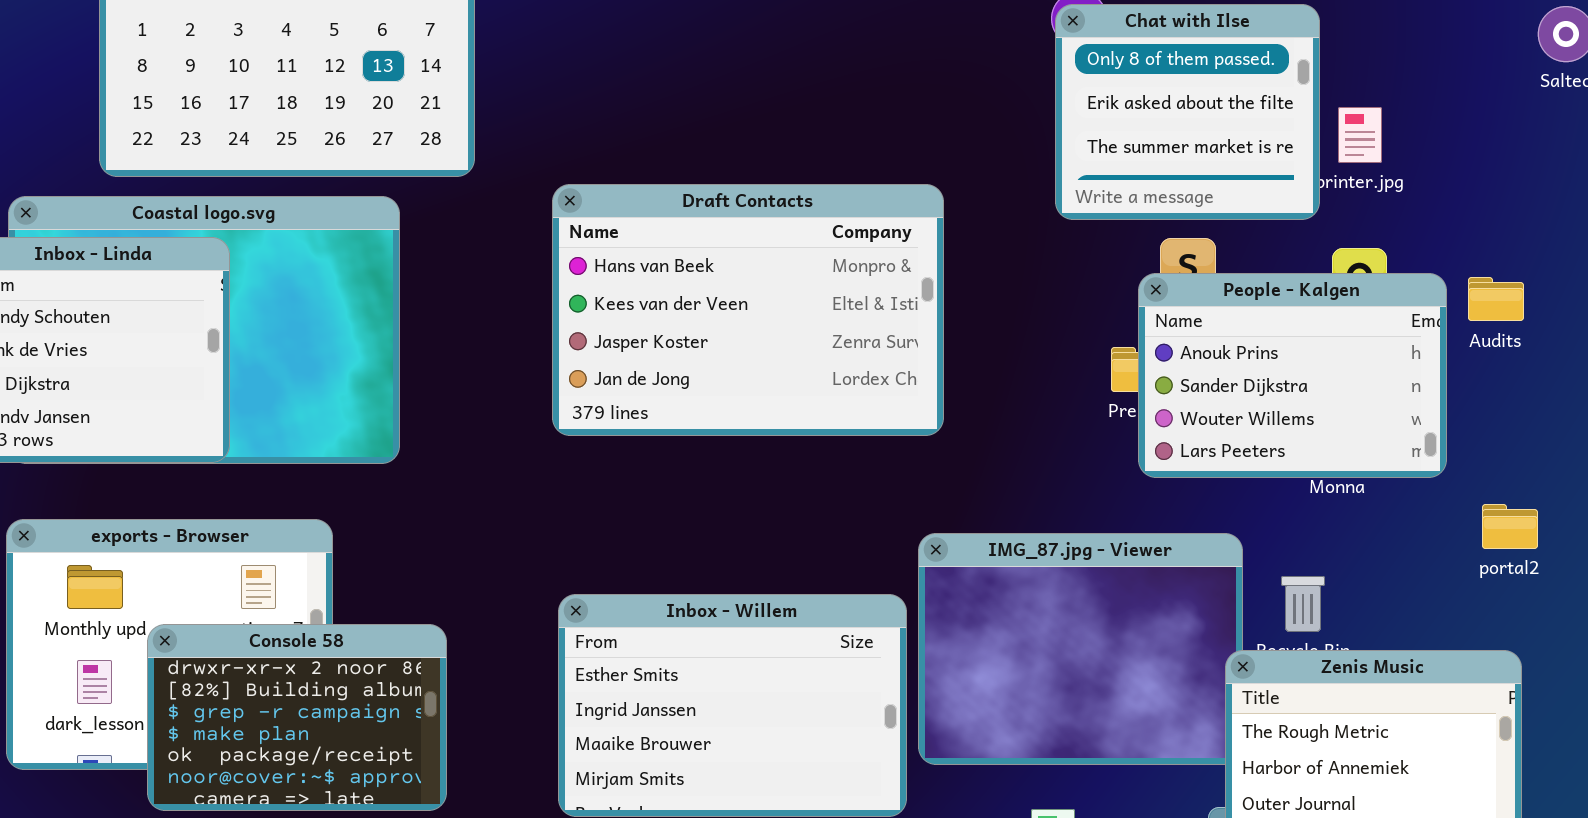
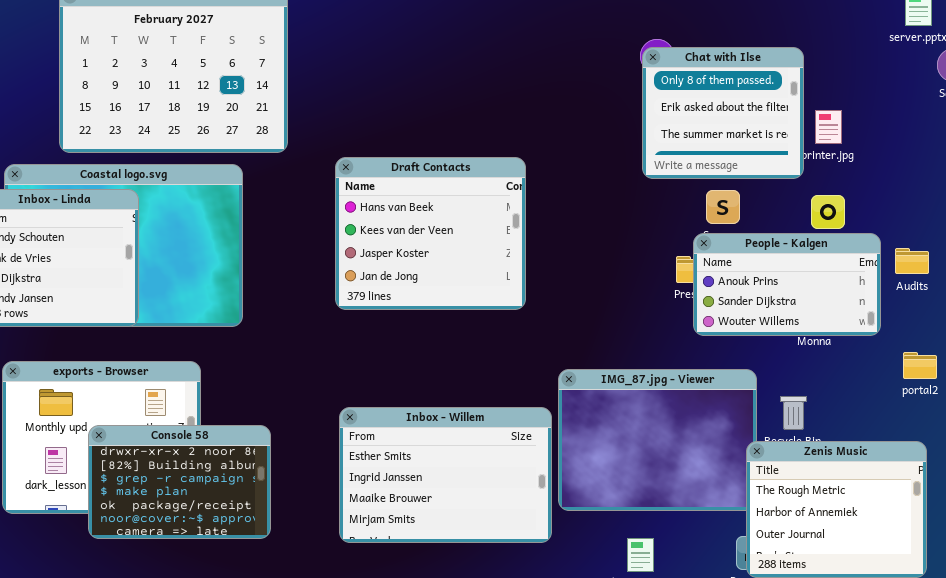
Draft Contacts: [552,184,944,436] -> [335,157,526,310], resized
People - Kalgen: [1138,273,1447,478] -> [693,233,881,336], resized
Audits: [1468,277,1524,321] -> [895,248,929,274], moved

